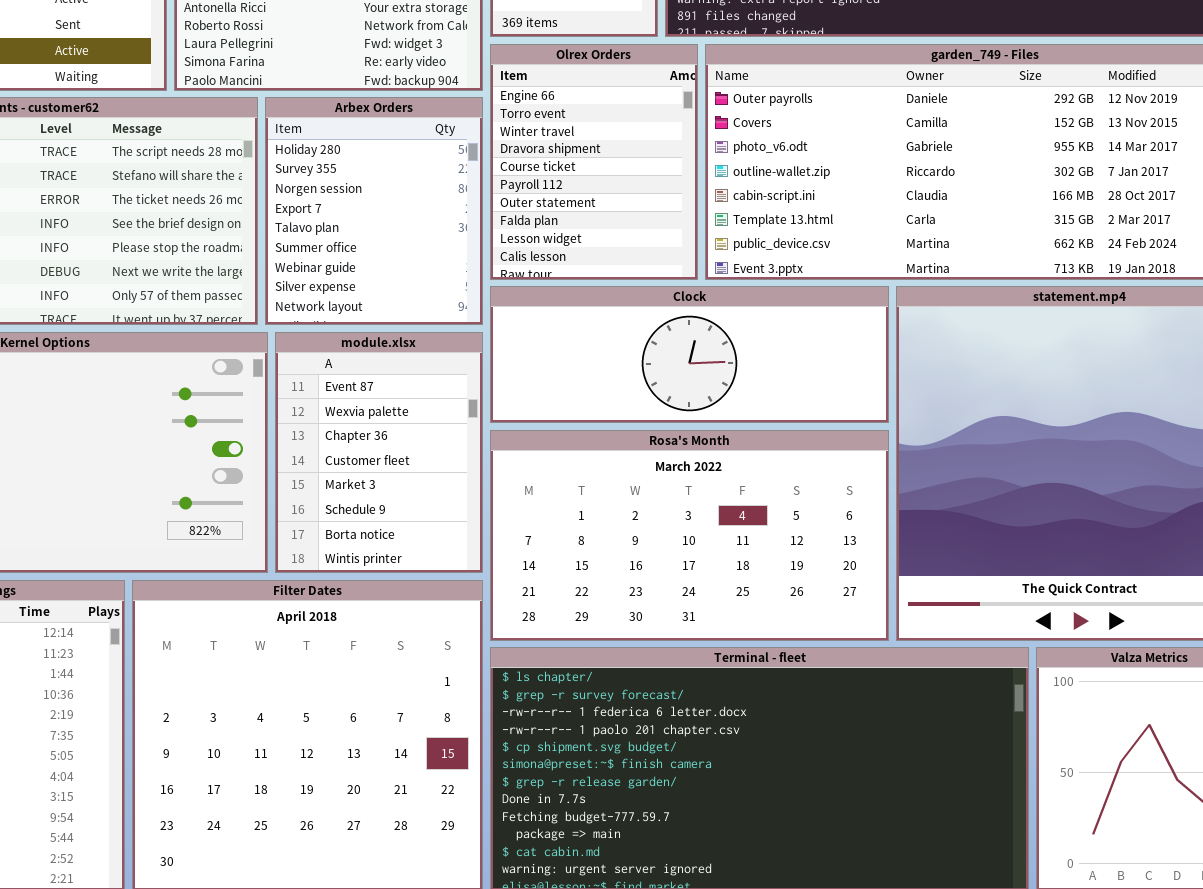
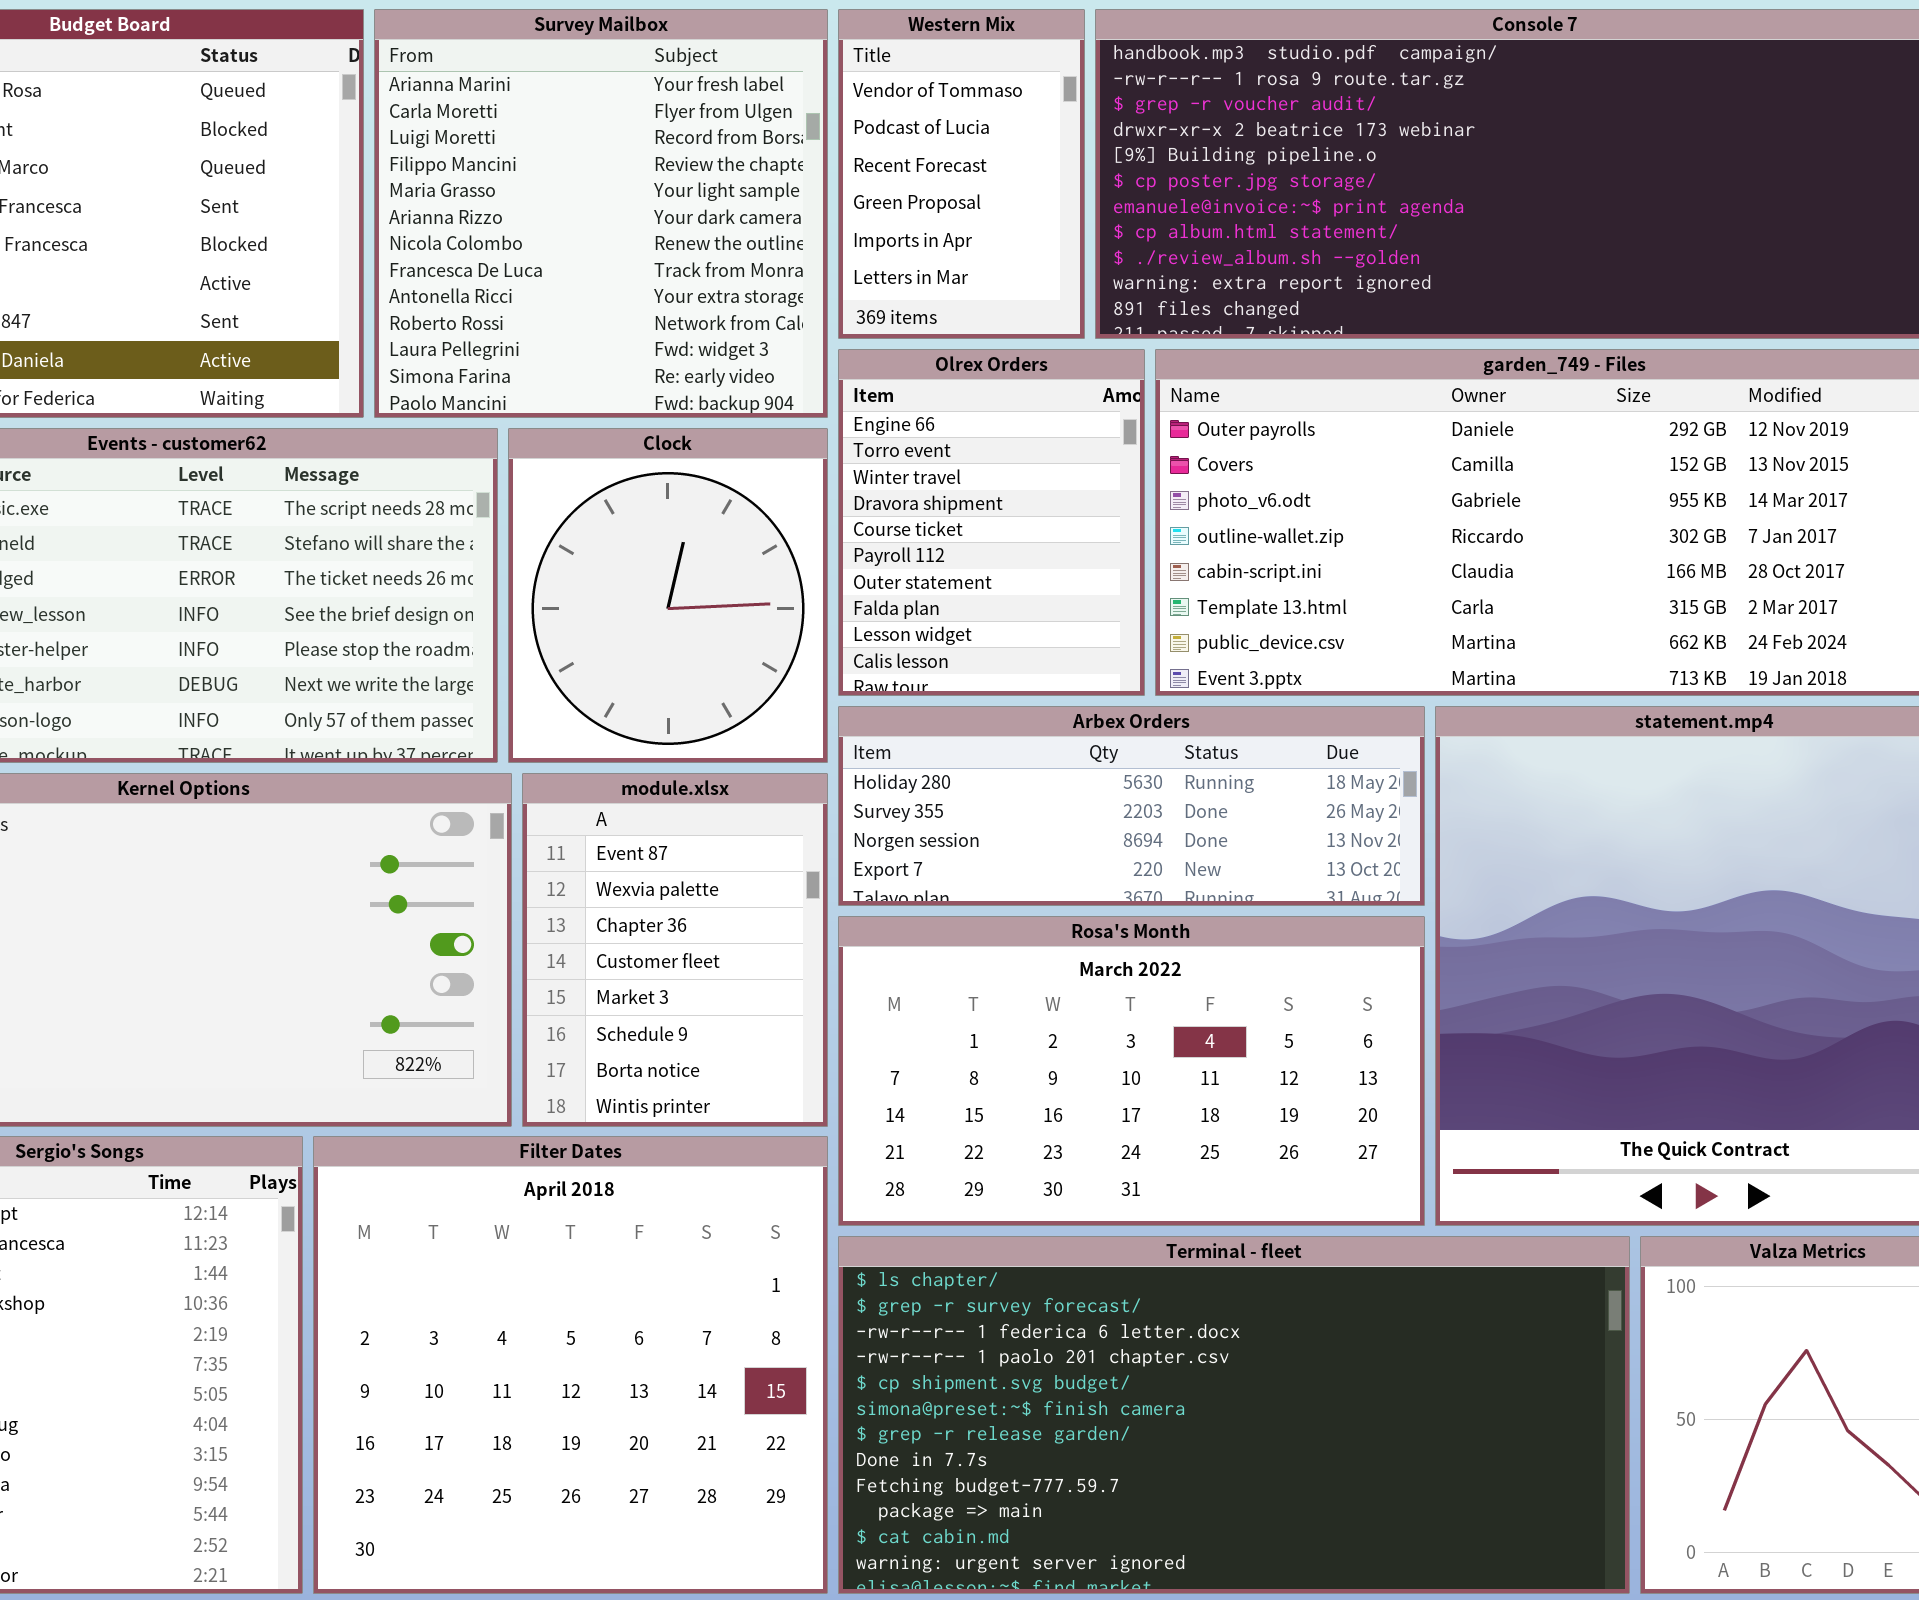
Arbex Orders: [265,97,483,325] -> [838,706,1425,906], moved, resized
Clock: [490,286,889,423] -> [508,428,828,763], moved, resized

